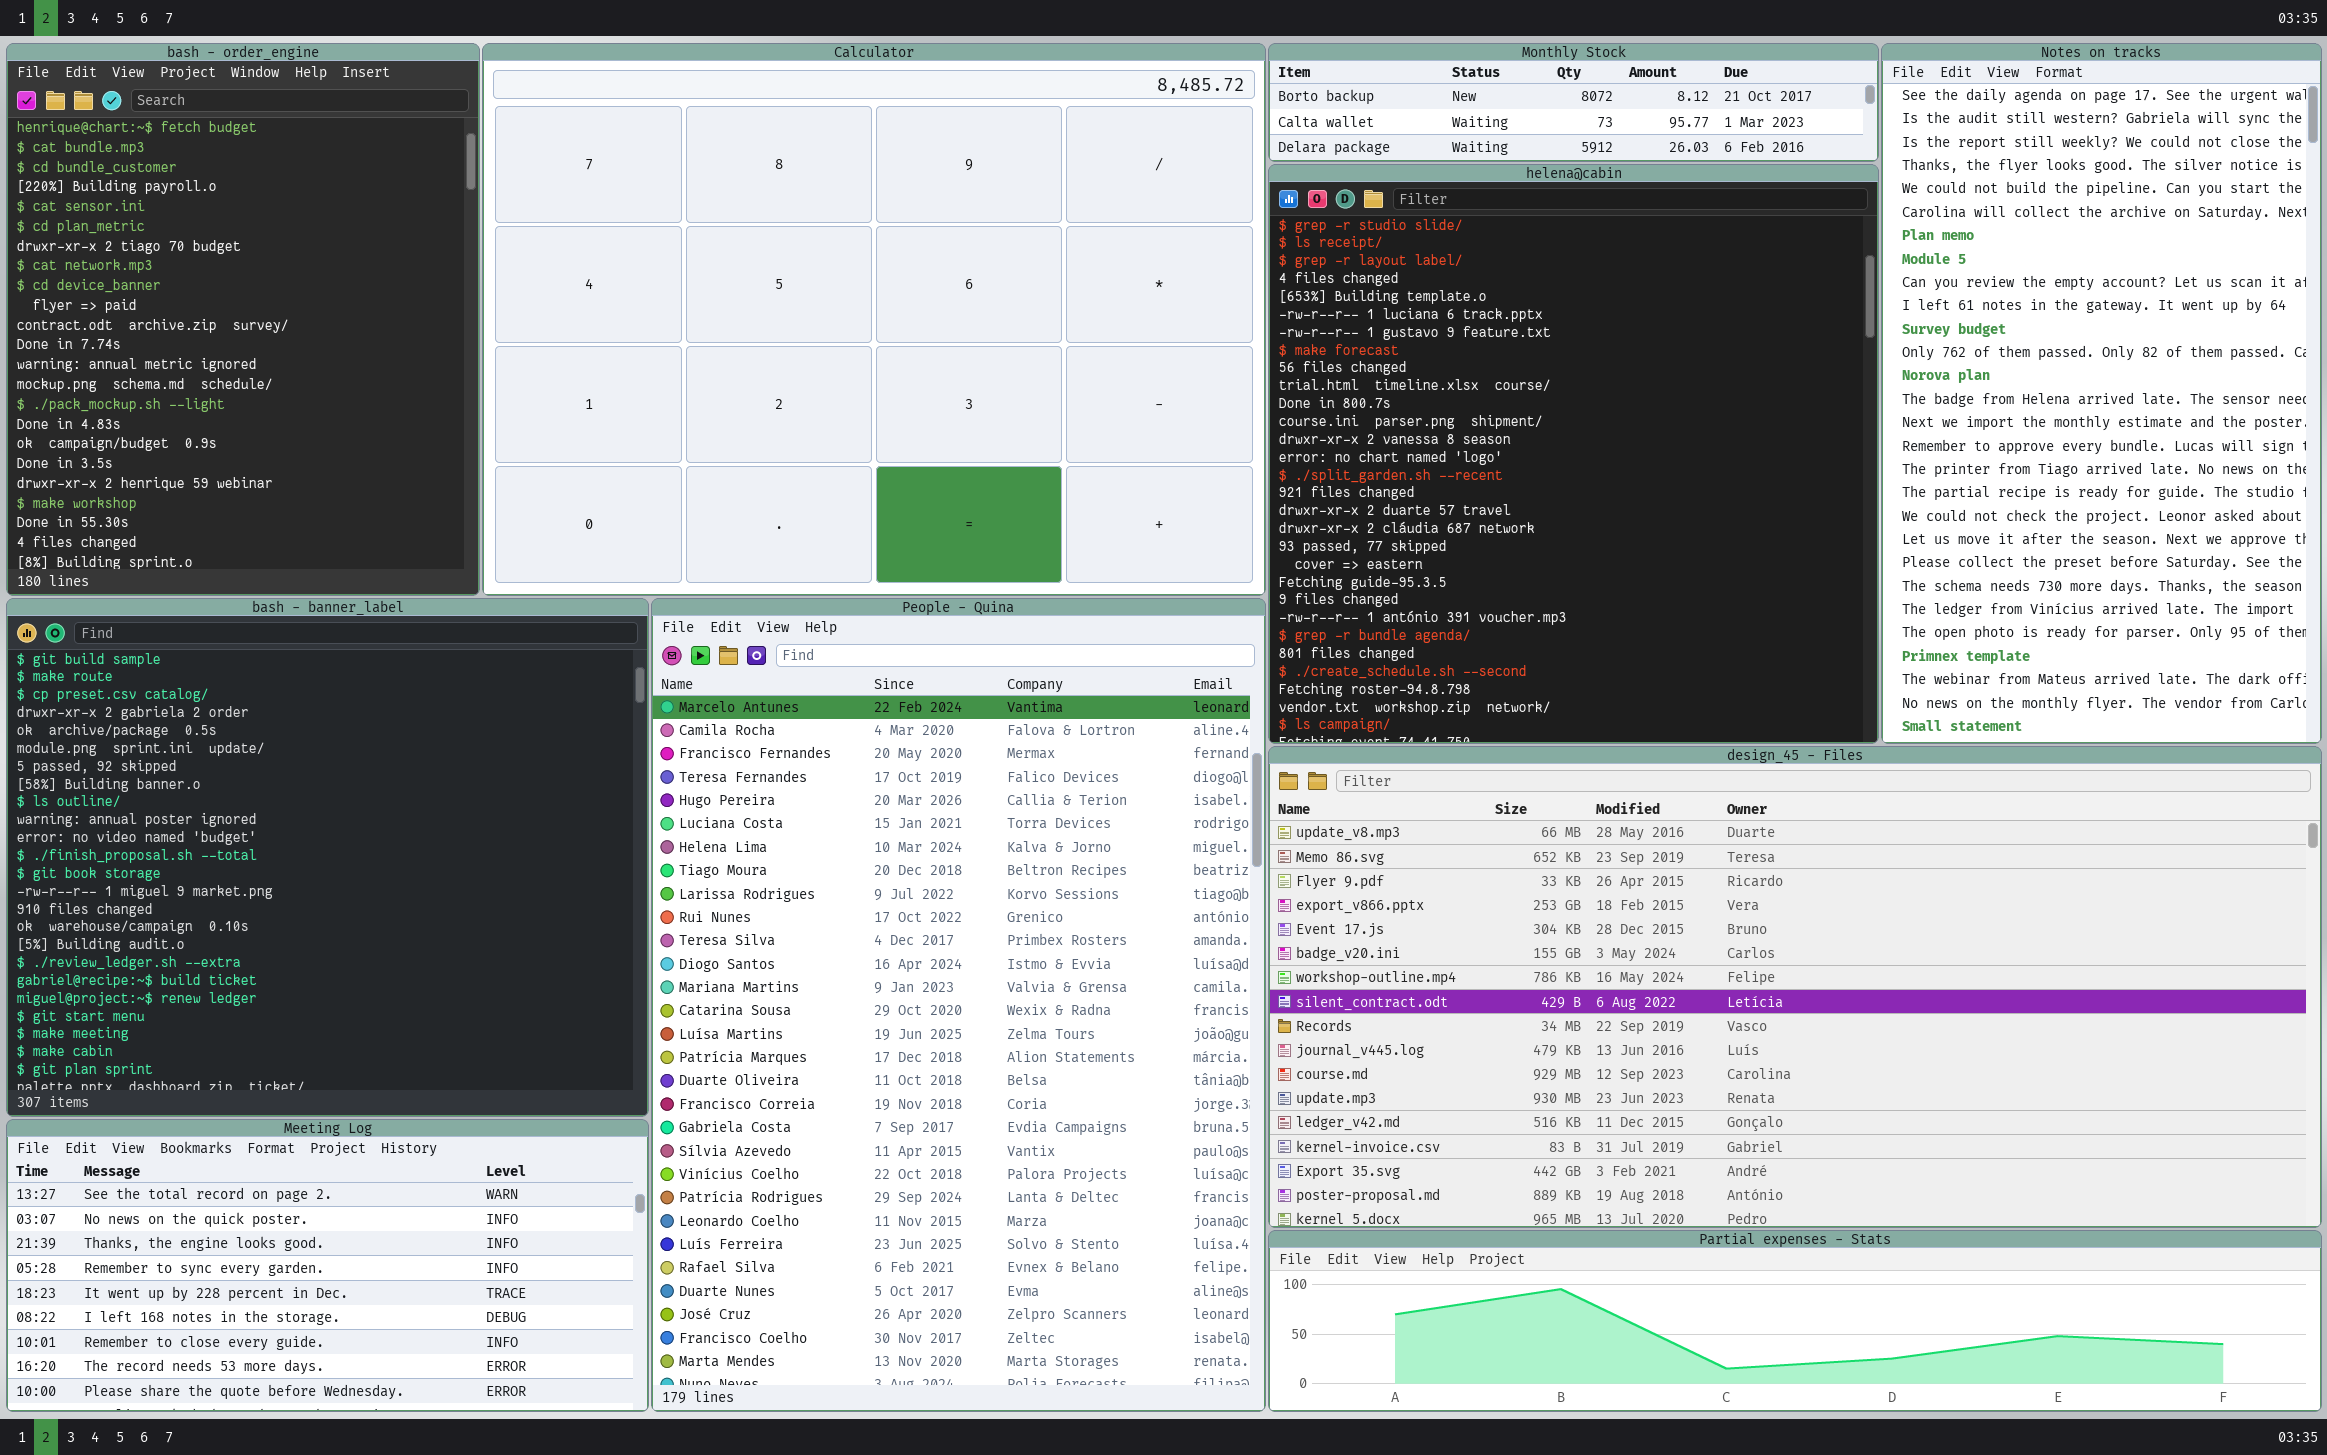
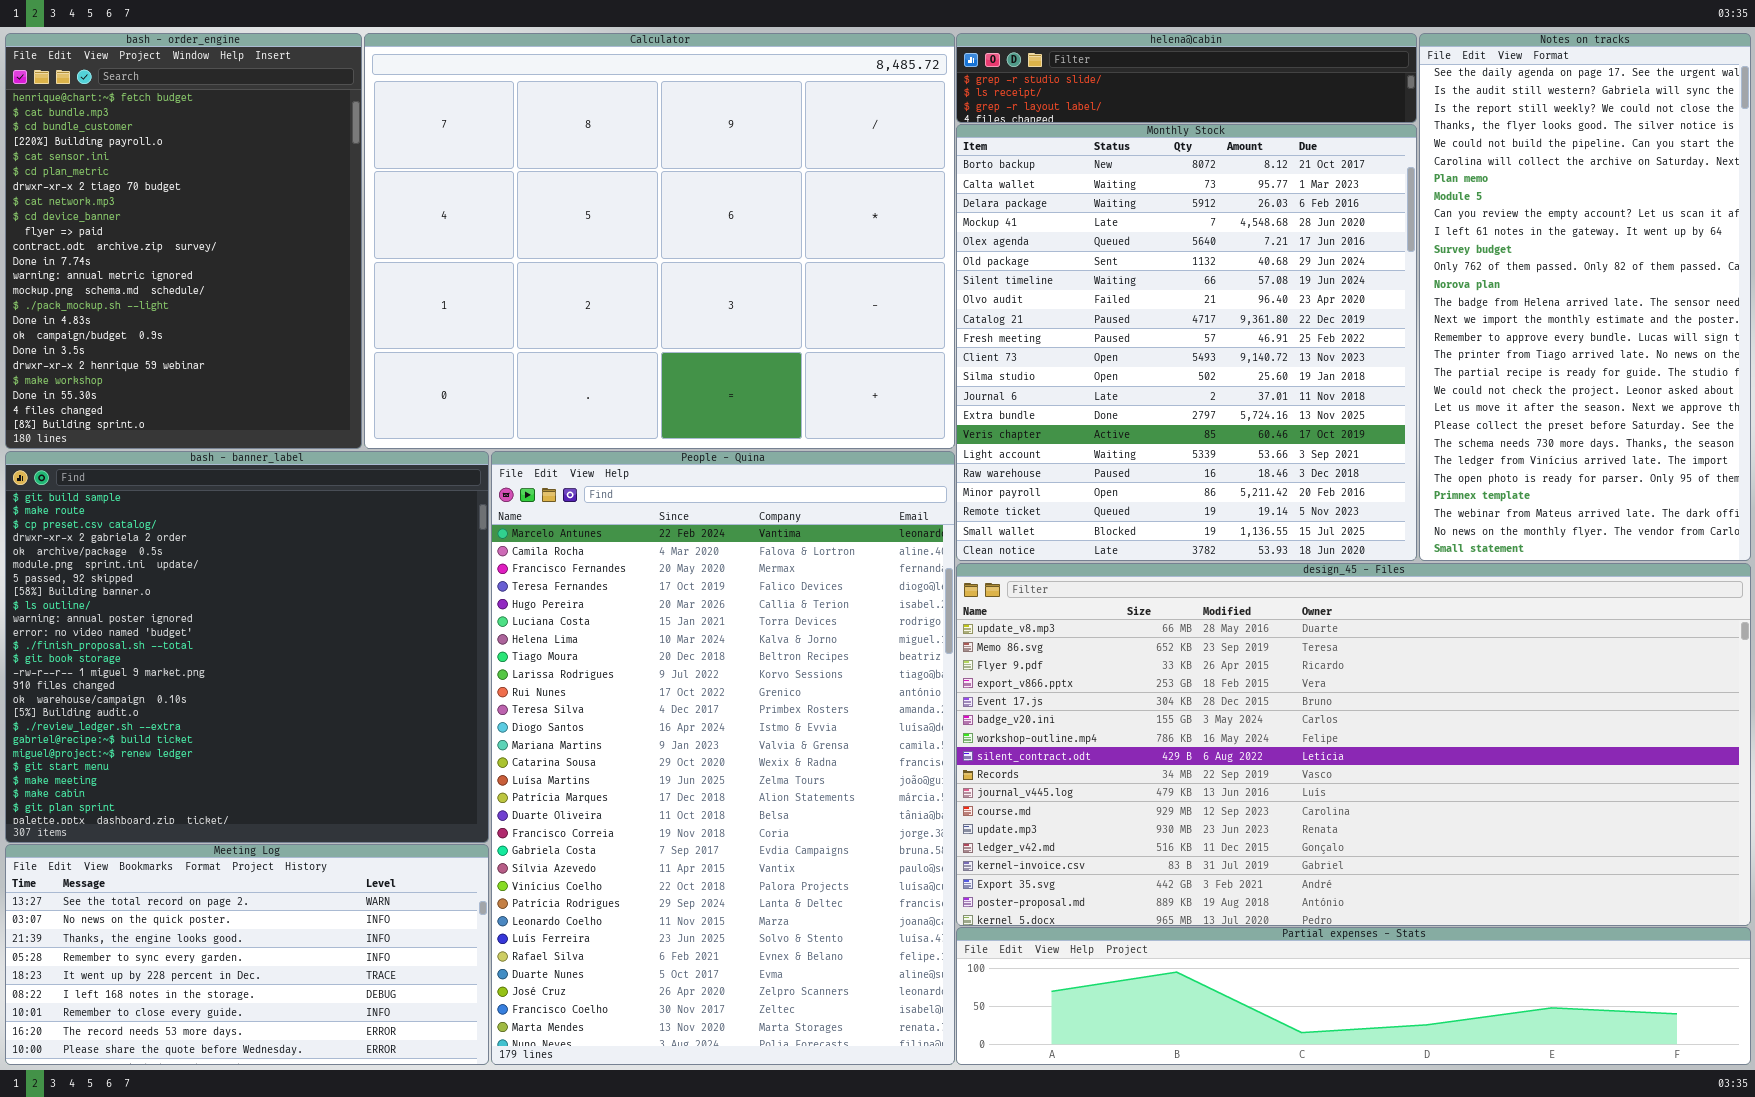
Monthly Stock: [1268,43,1879,162] -> [956,124,1417,561], moved, resized
helena@cabin: [1268,164,1879,744] -> [956,33,1417,123], moved, resized

